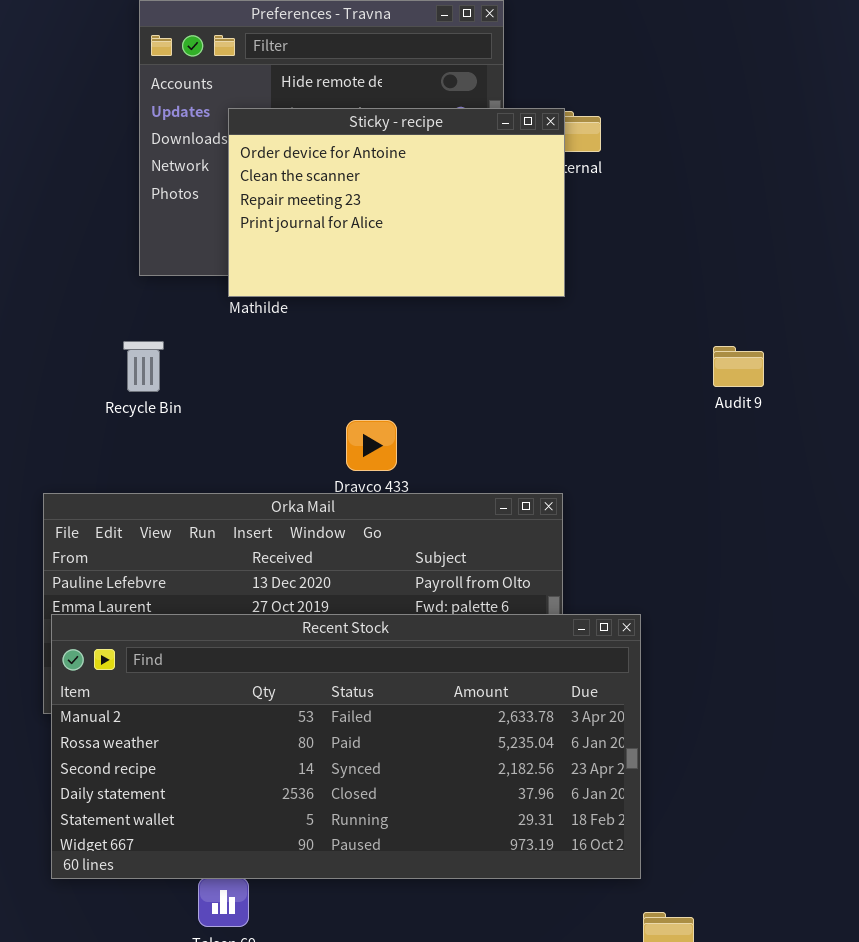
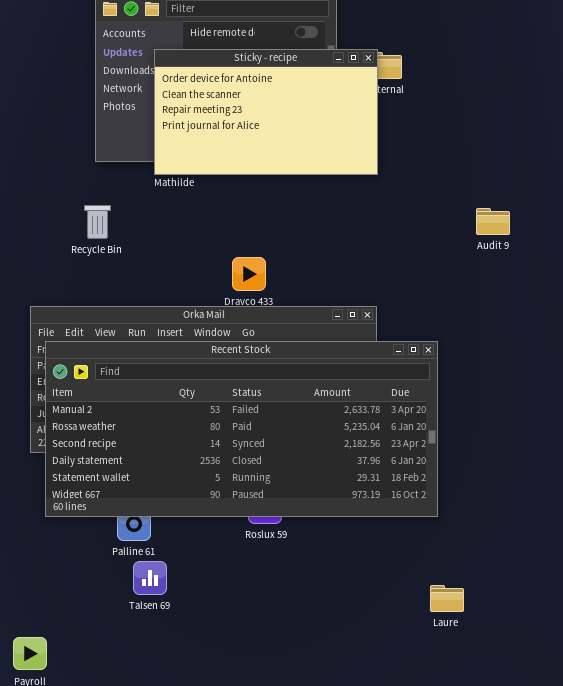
Recent Stock: [51,614,641,879] -> [45,341,438,517], moved

